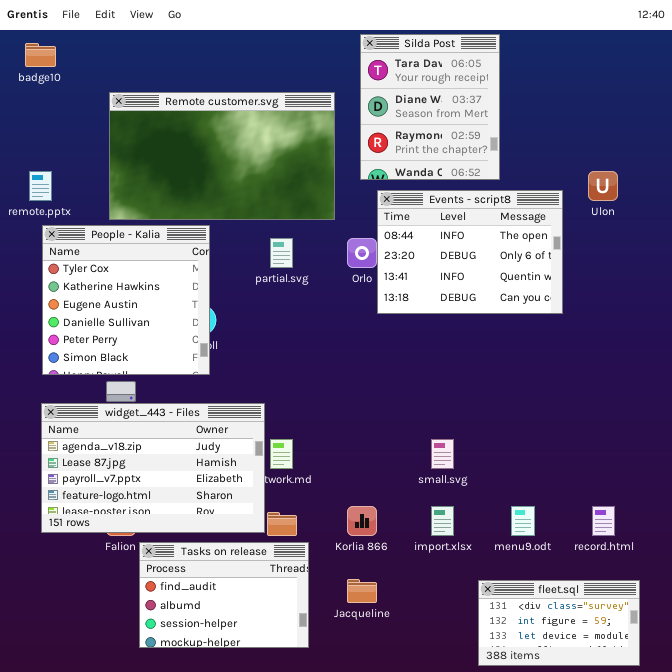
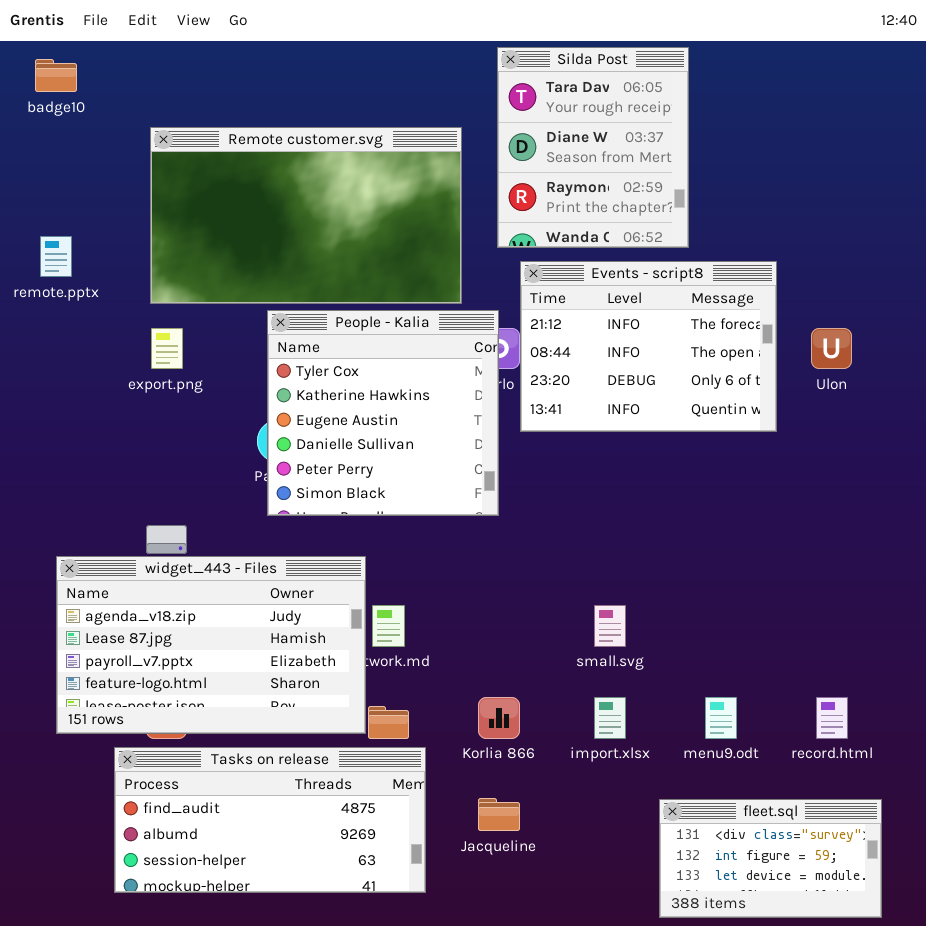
Ulon: [588,171,618,201] -> [811,328,852,369], moved
Events - script8: [377,190,563,314] -> [520,261,777,432], scrolled up 1 row
People - Kalia: [42,225,210,375] -> [267,310,499,516], moved
Tasks on release: [139,542,309,648] -> [114,747,426,893], resized

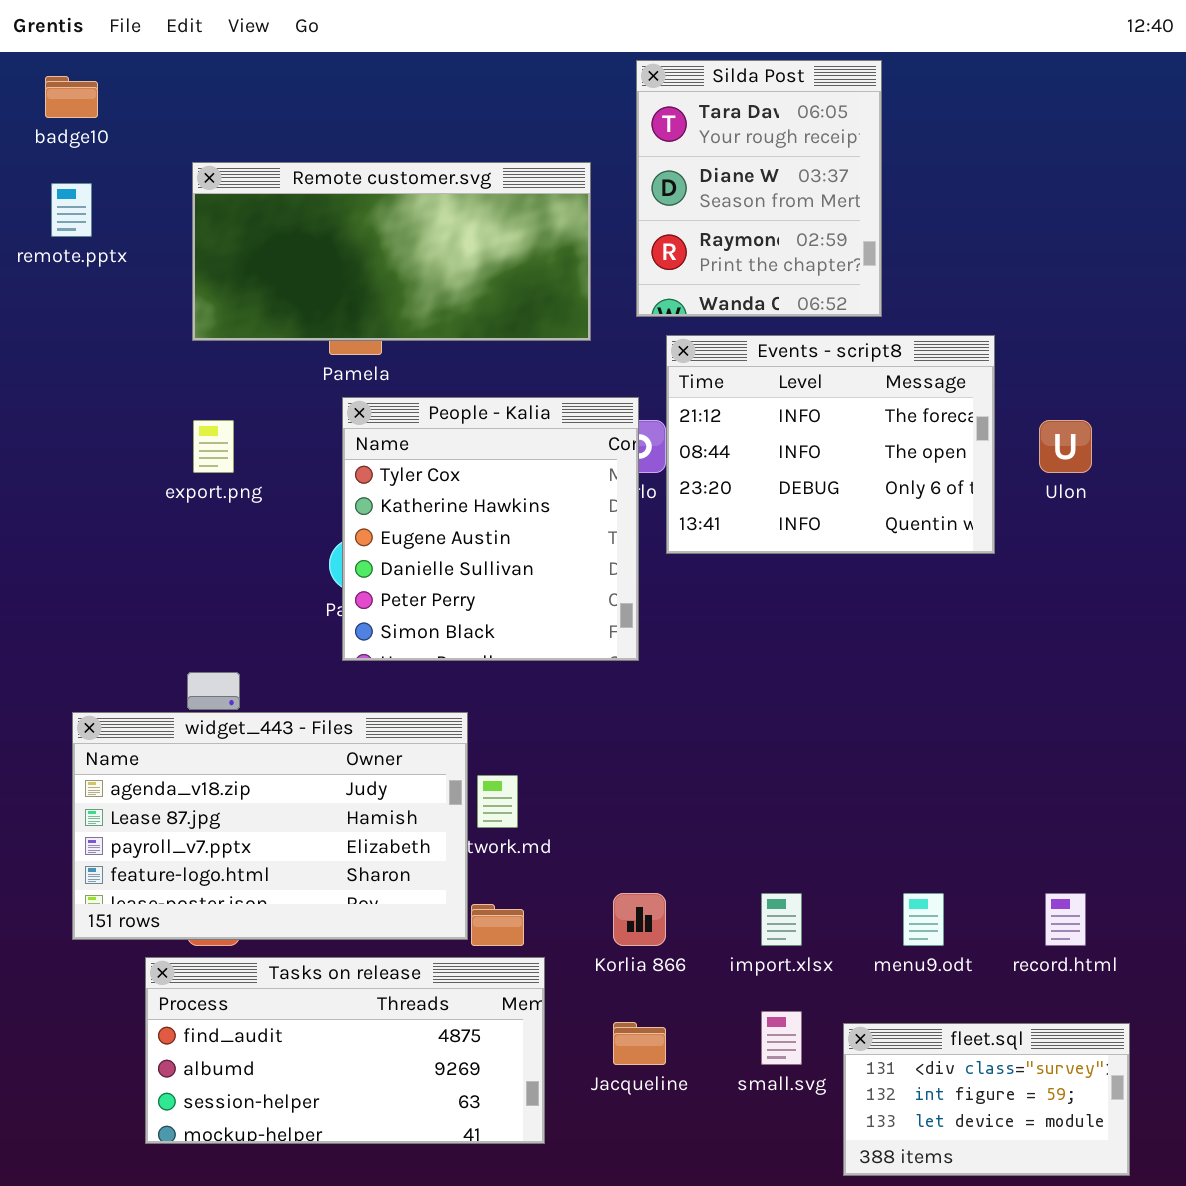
Remote customer.svg: [150,127,462,304] -> [192,162,591,341], resized
remote.pptx: [40,236,72,277] -> [51,183,92,237], moved
small.svg: [594,605,626,647] -> [761,1011,802,1065], moved

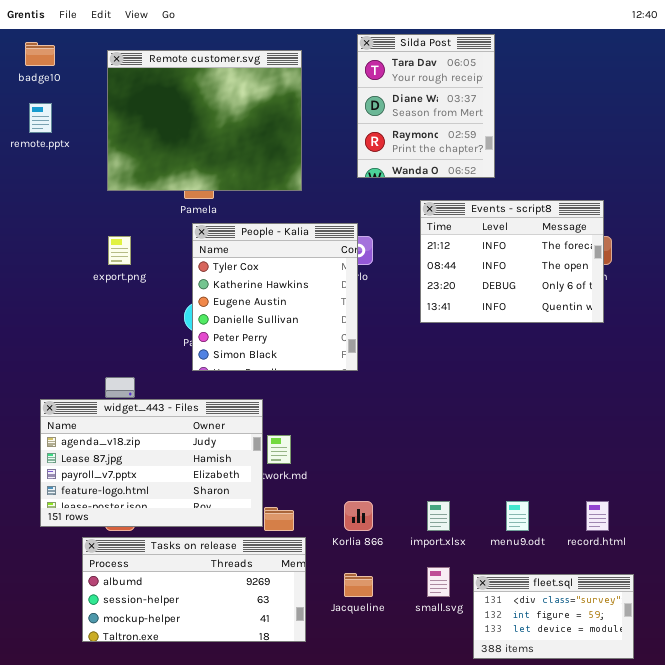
Remote customer.svg: [192,162,591,341] -> [107,50,302,191], resized
Events - script8: [666,335,995,554] -> [420,200,604,323], moved
Tasks on release: [145,957,545,1144] -> [82,537,306,642], scrolled down 1 row

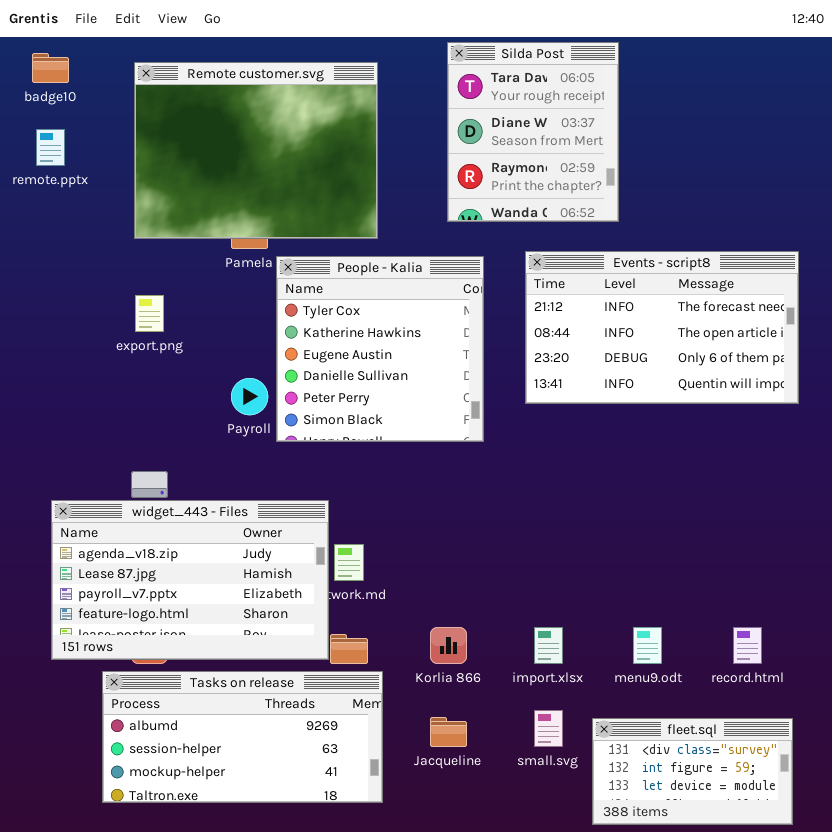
Events - script8: [420,200,604,323] -> [525,251,799,404], resized
People - Kalia: [192,223,358,371] -> [276,256,484,442], moved

